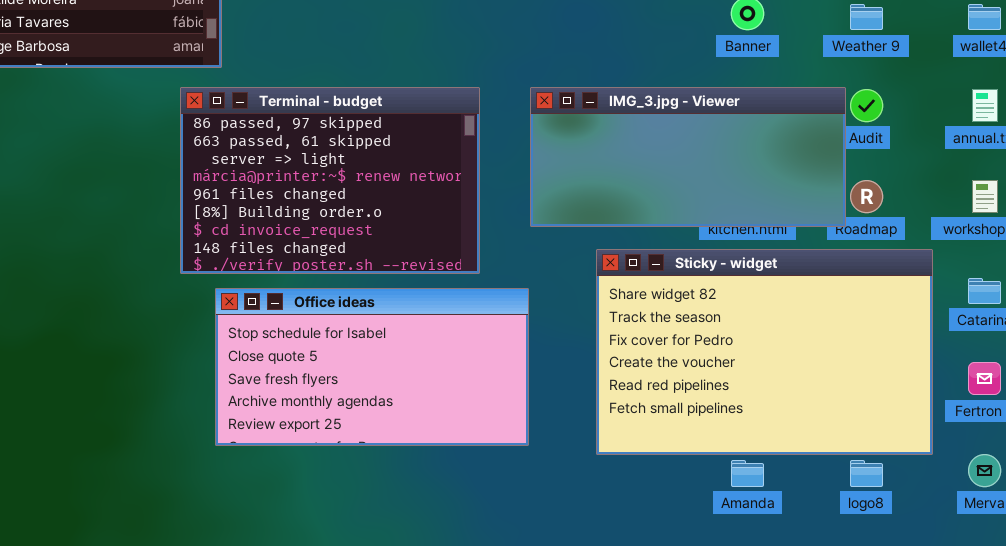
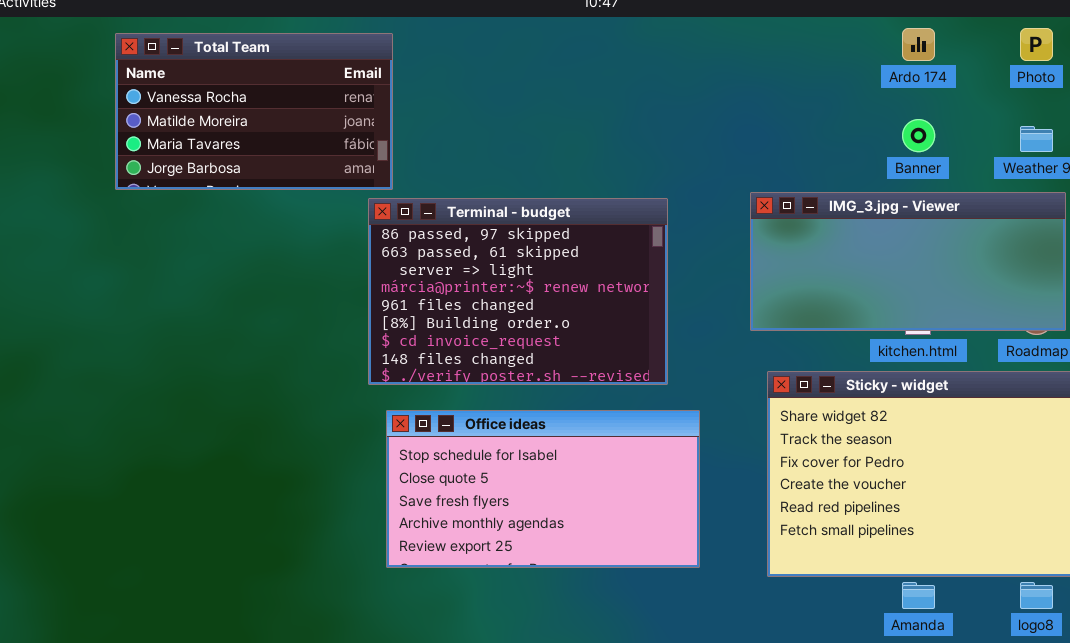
Terminal - budget: [180,87,480,274] -> [368,198,668,385], moved
IMG_3.jpg - Viewer: [530,87,846,227] -> [750,192,1066,331], moved

